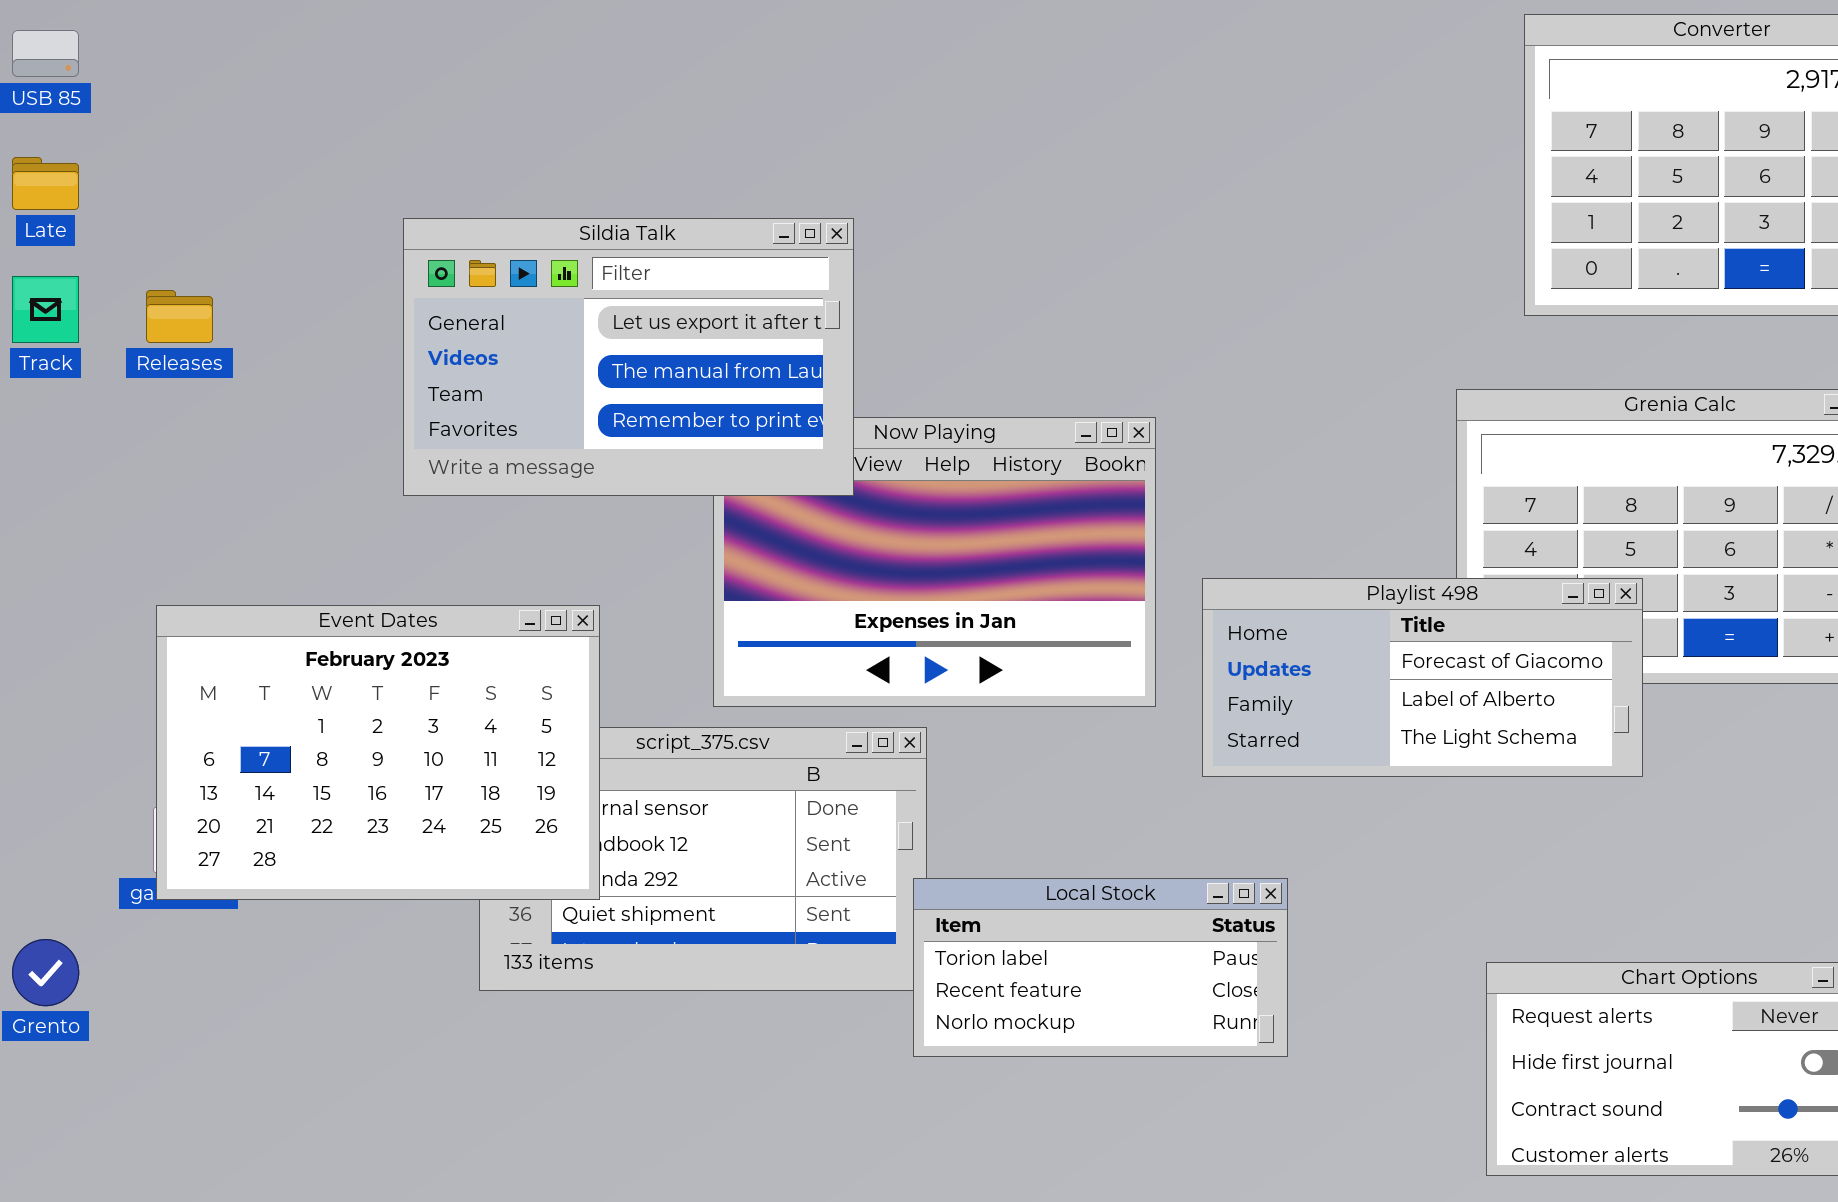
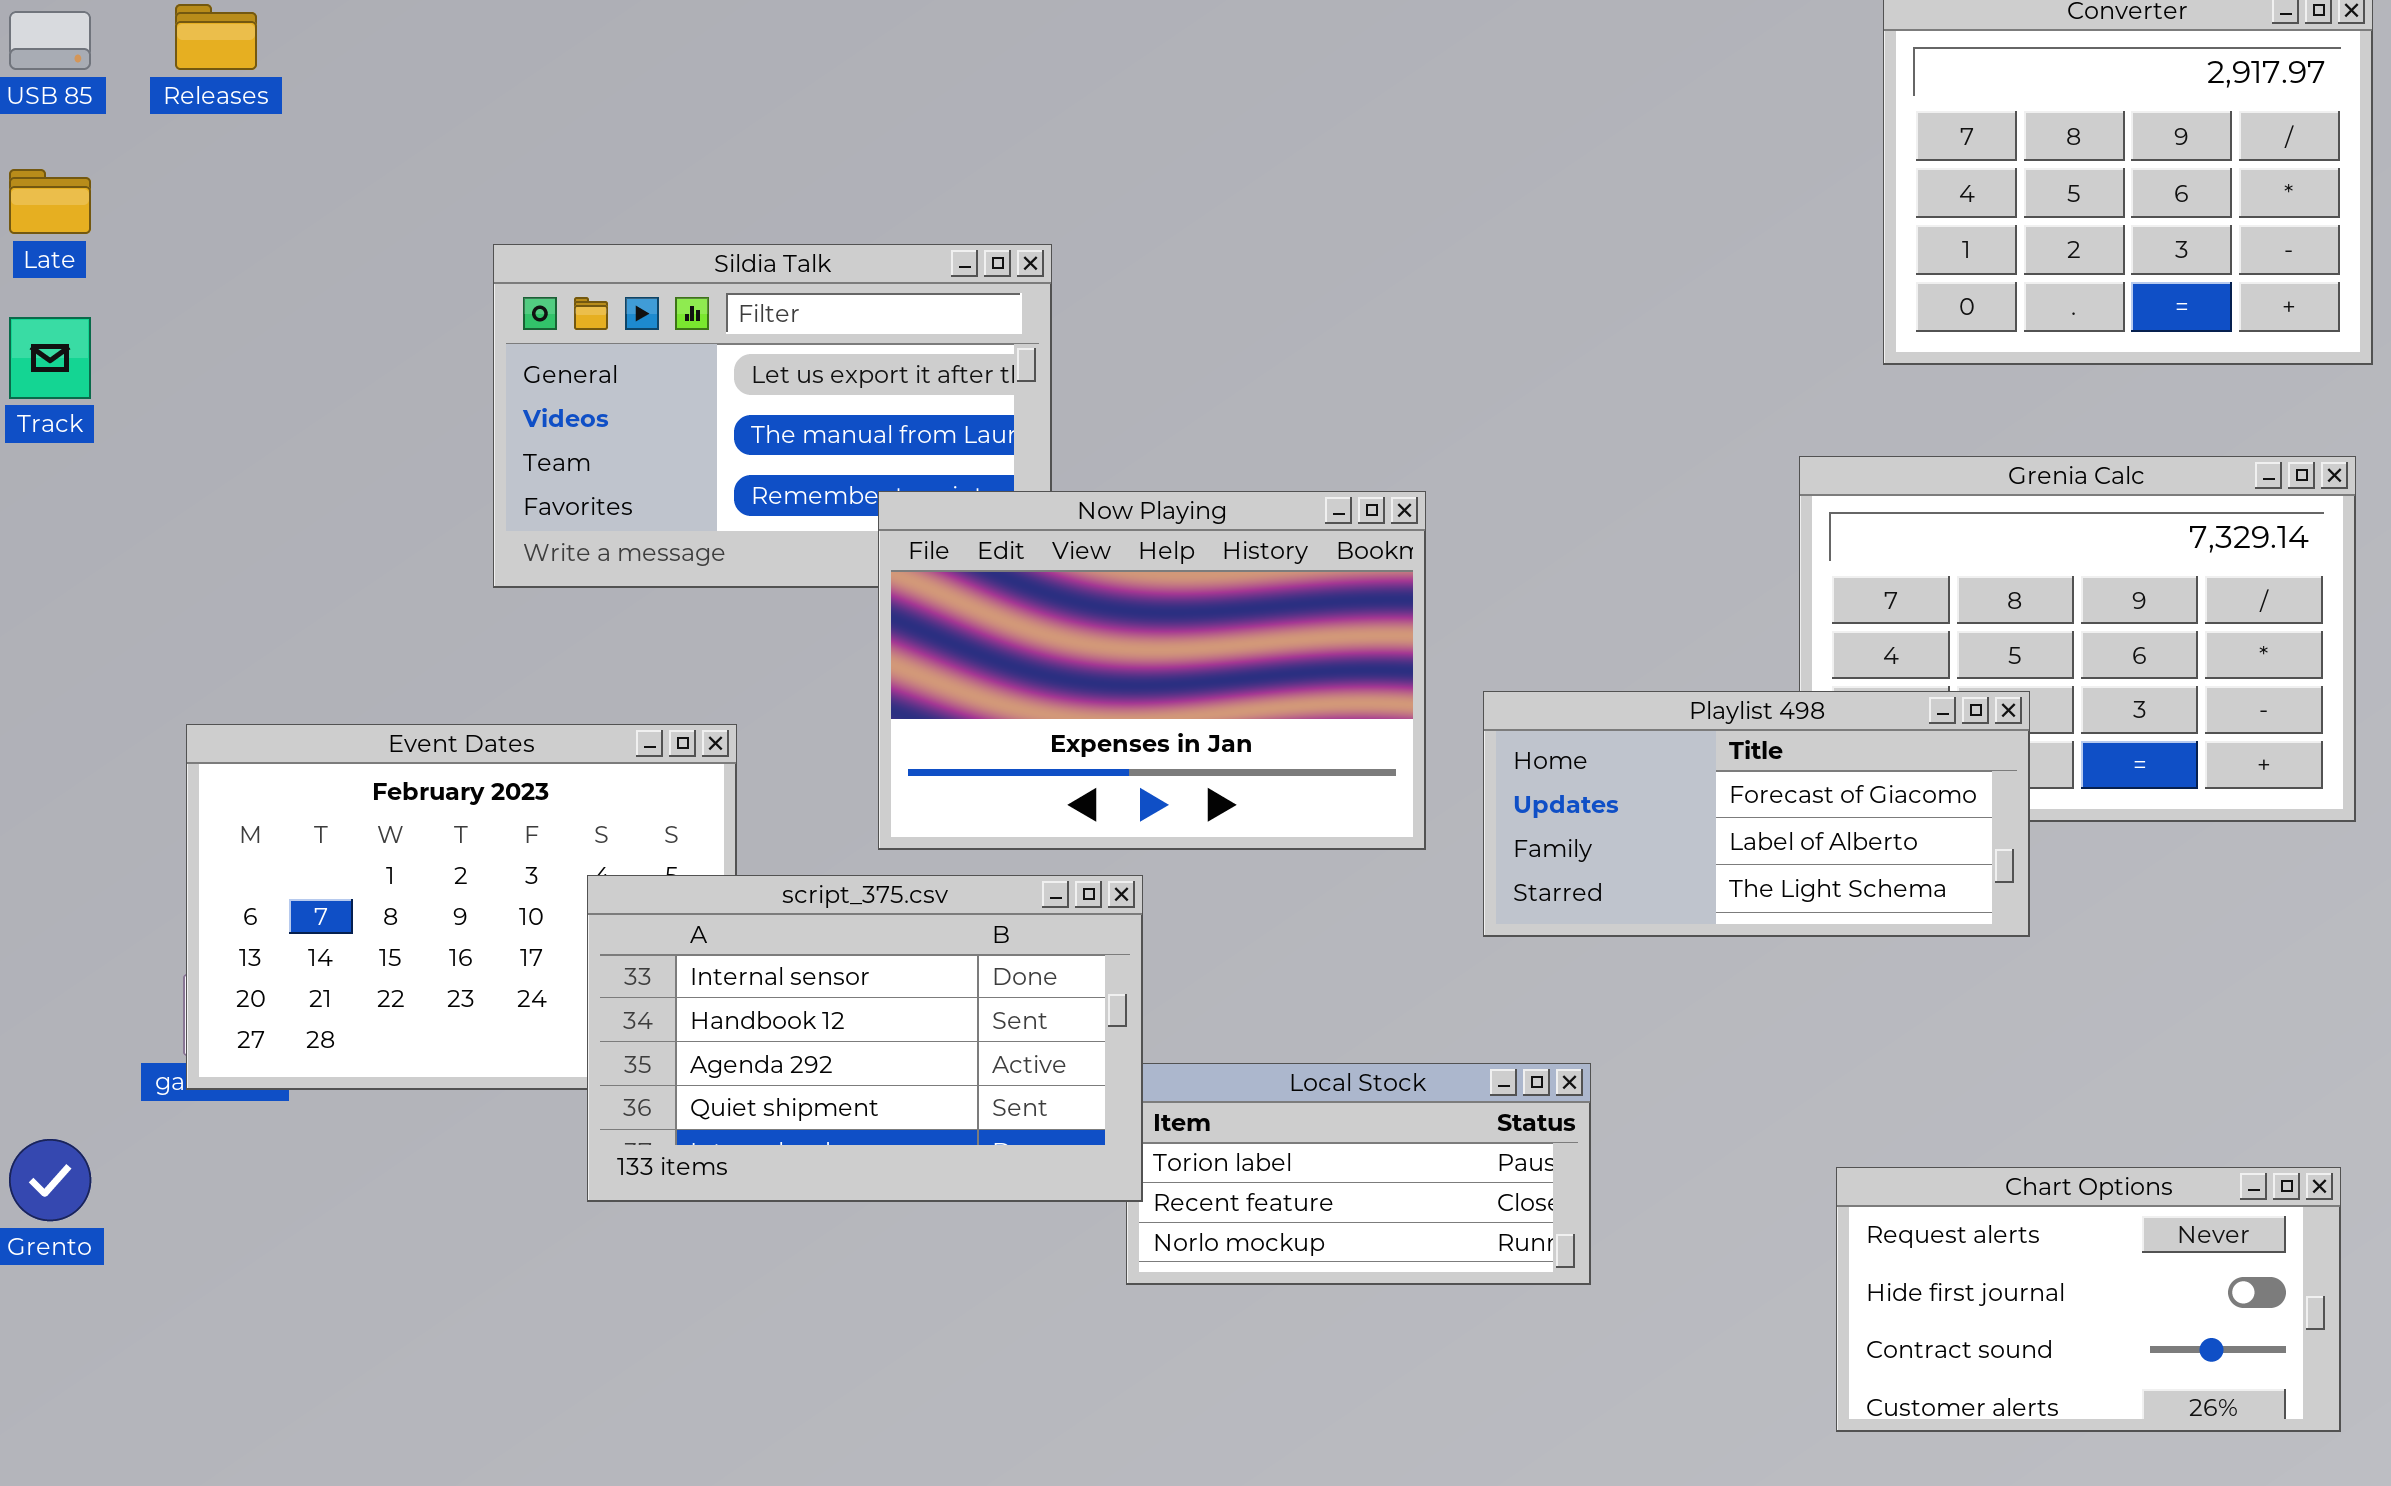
Releases: [146,290,213,343] -> [175,4,257,70], moved
Now Playing: [713,417,1156,707] -> [878,491,1426,850], raised
script_375.csv: [479,727,927,991] -> [587,875,1143,1202], raised

